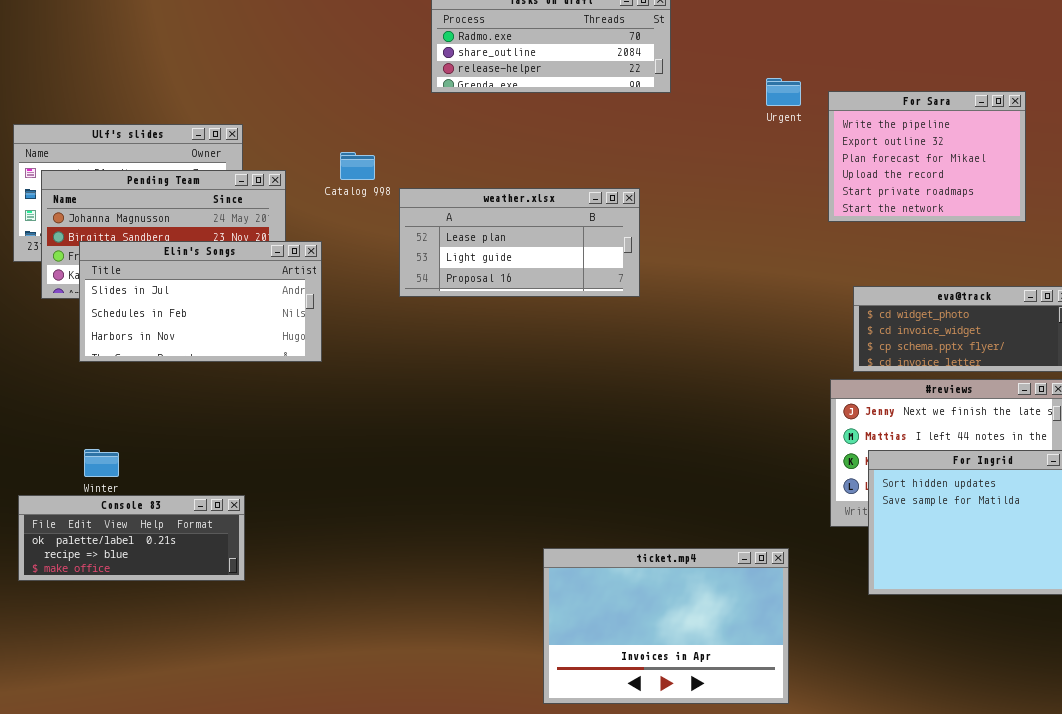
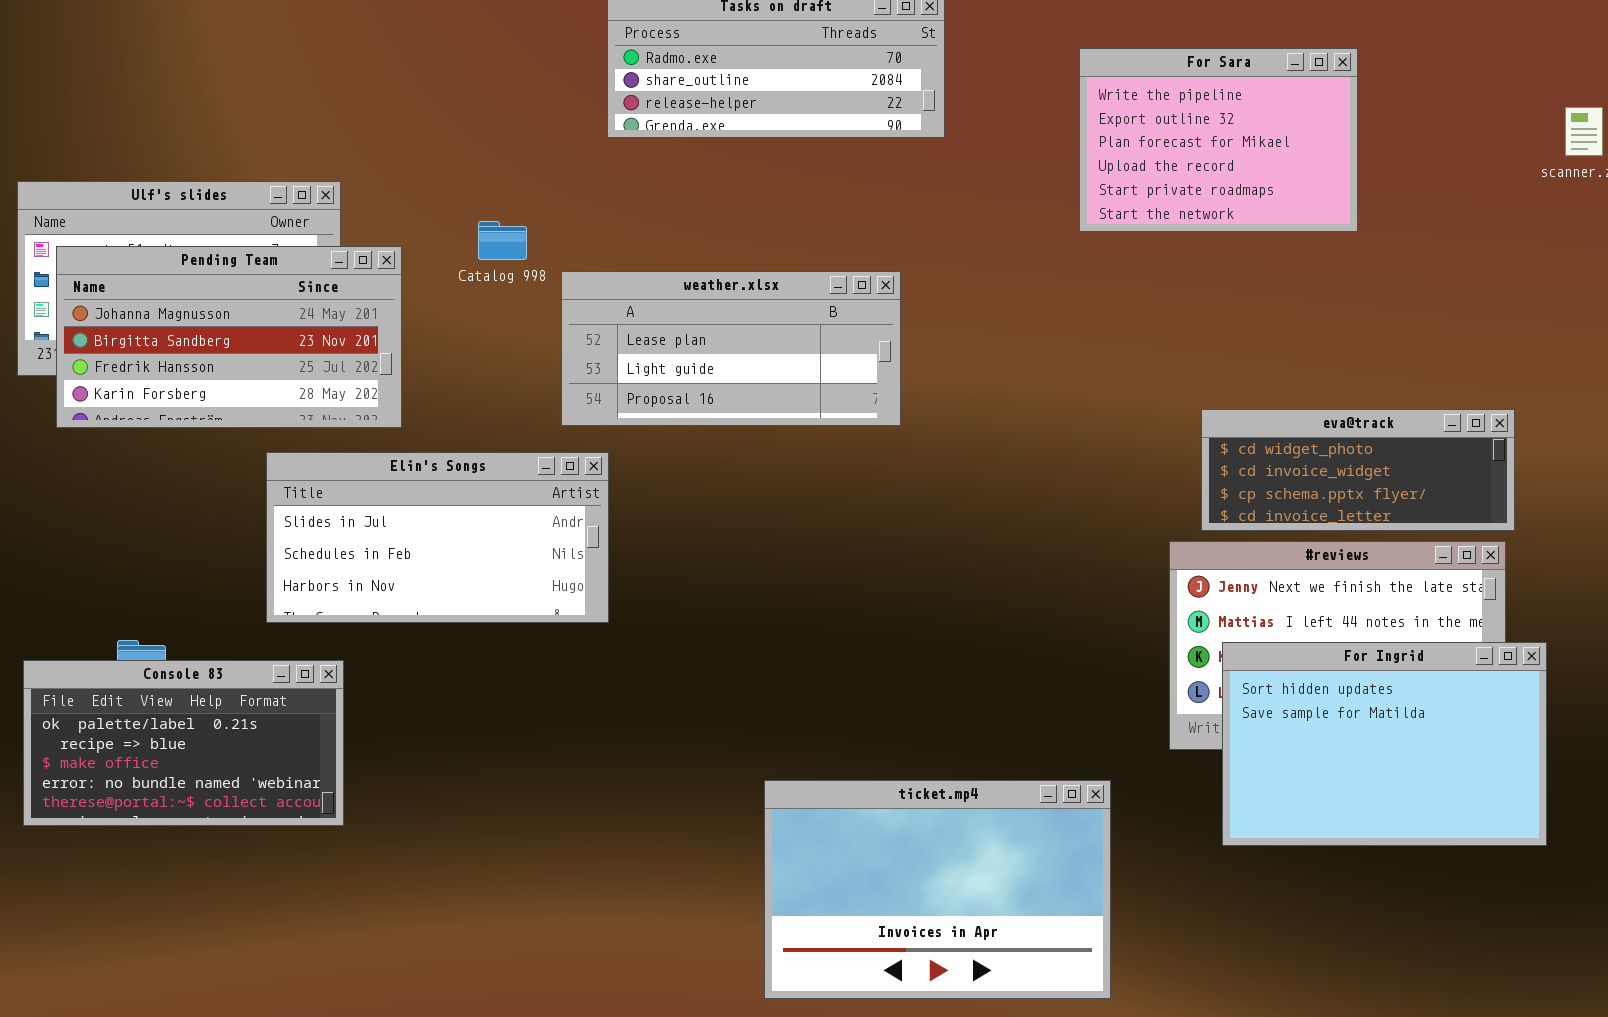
For Sara: [828,91,1026,222] -> [1079,48,1358,232], moved
Elin's Songs: [79,241,322,362] -> [266,452,609,623], moved
Console 83: [18,495,245,581] -> [23,660,344,826], resized

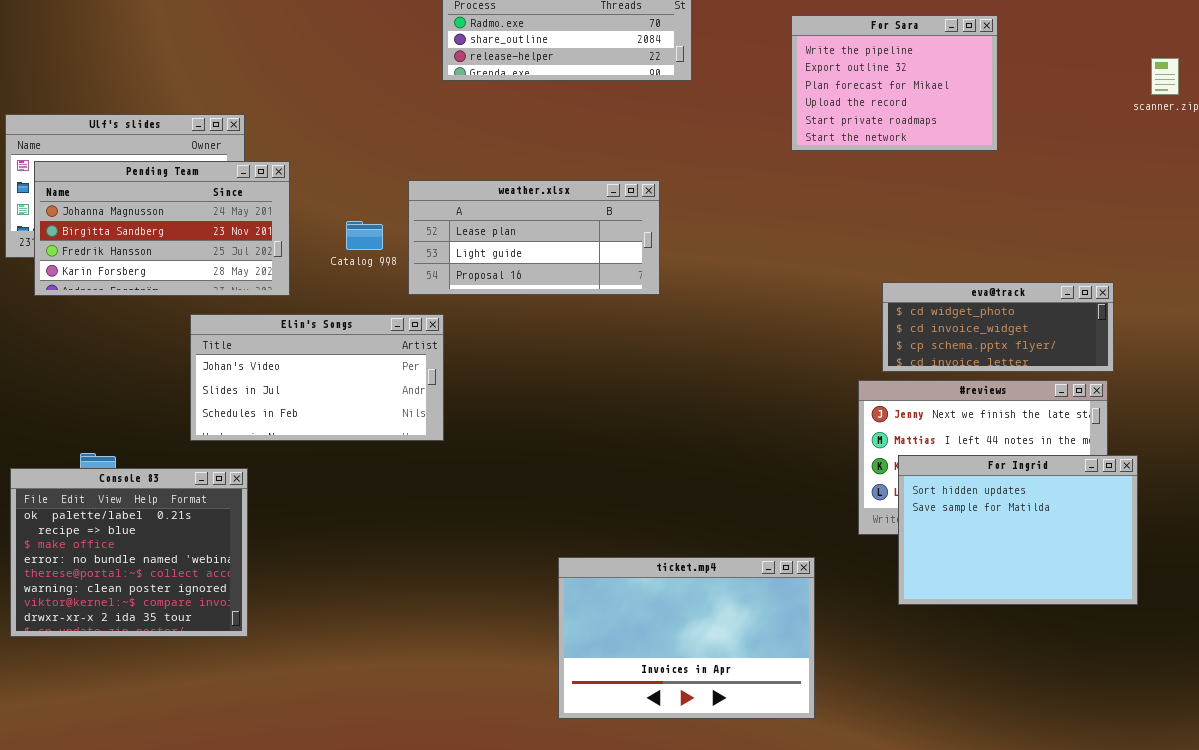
Catalog 998: [478,221,527,260] -> [346,221,383,250], moved
Elin's Songs: [266,452,609,623] -> [190,314,444,441], scrolled up 1 row
Console 83: [23,660,344,826] -> [10,468,248,637], resized

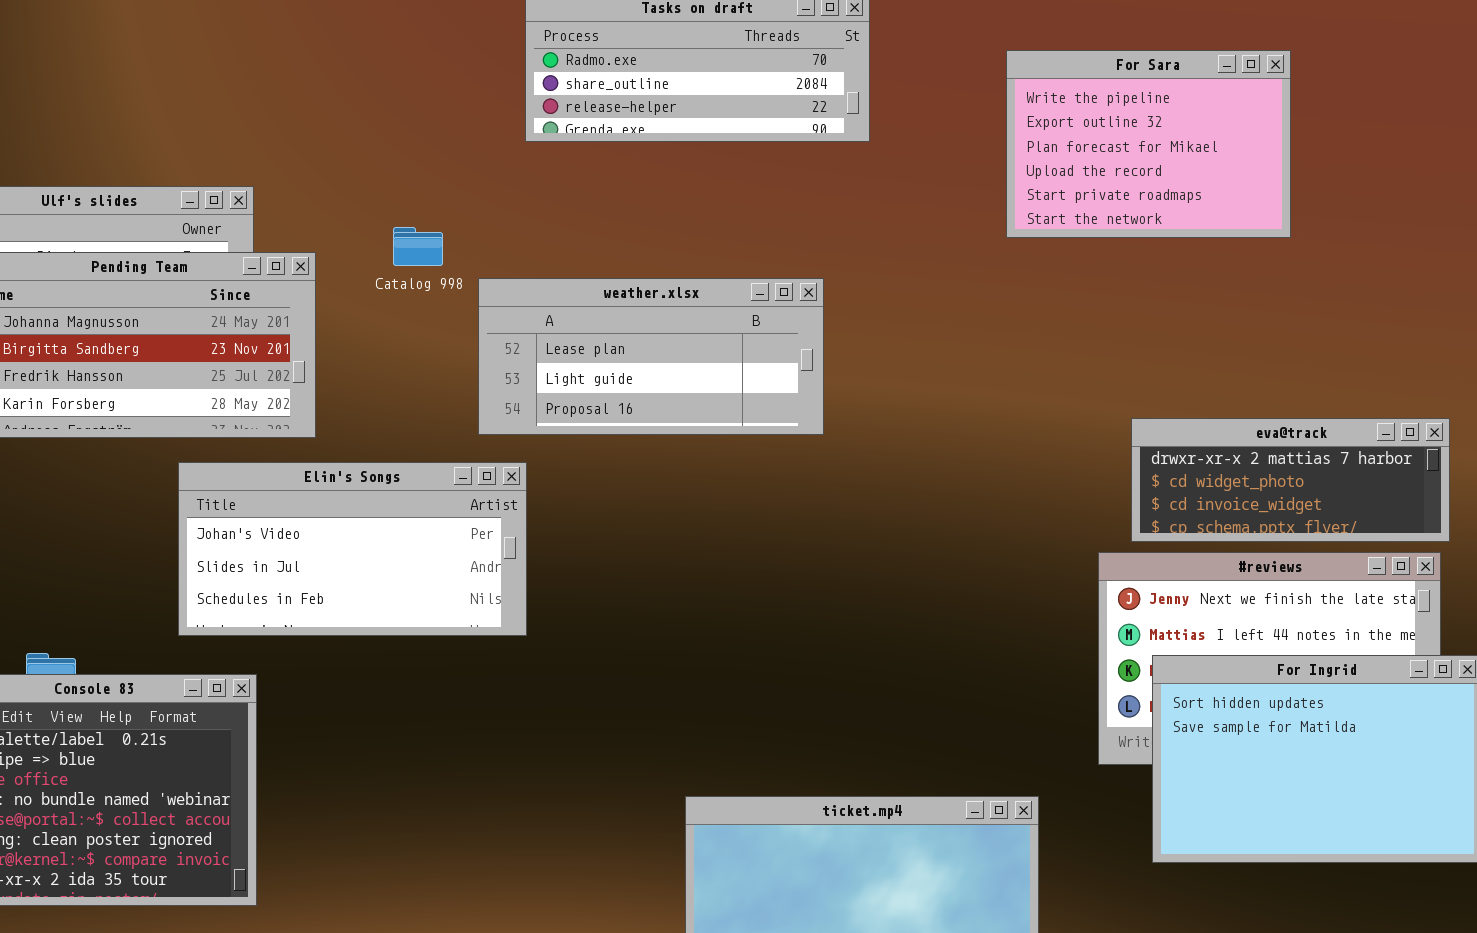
Catalog 998: [346,221,383,250] -> [393,227,443,266], moved
eva@track: [882,282,1114,372] -> [1131,418,1450,542], scrolled up 1 row

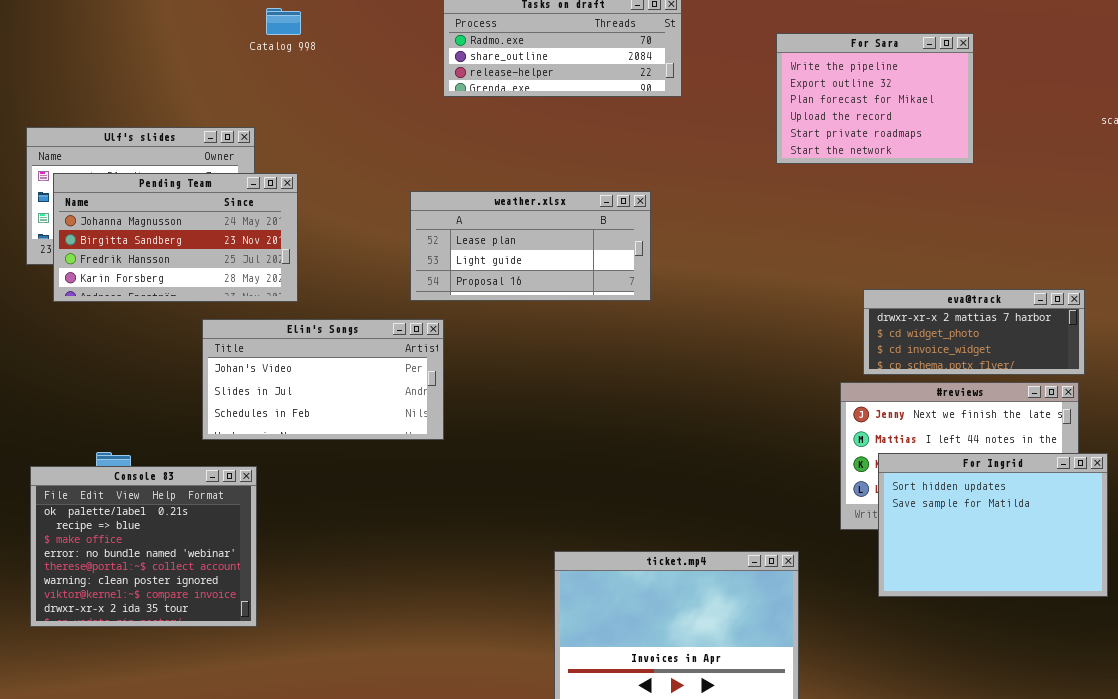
Catalog 998: [393,227,443,266] -> [266,8,301,35], moved

